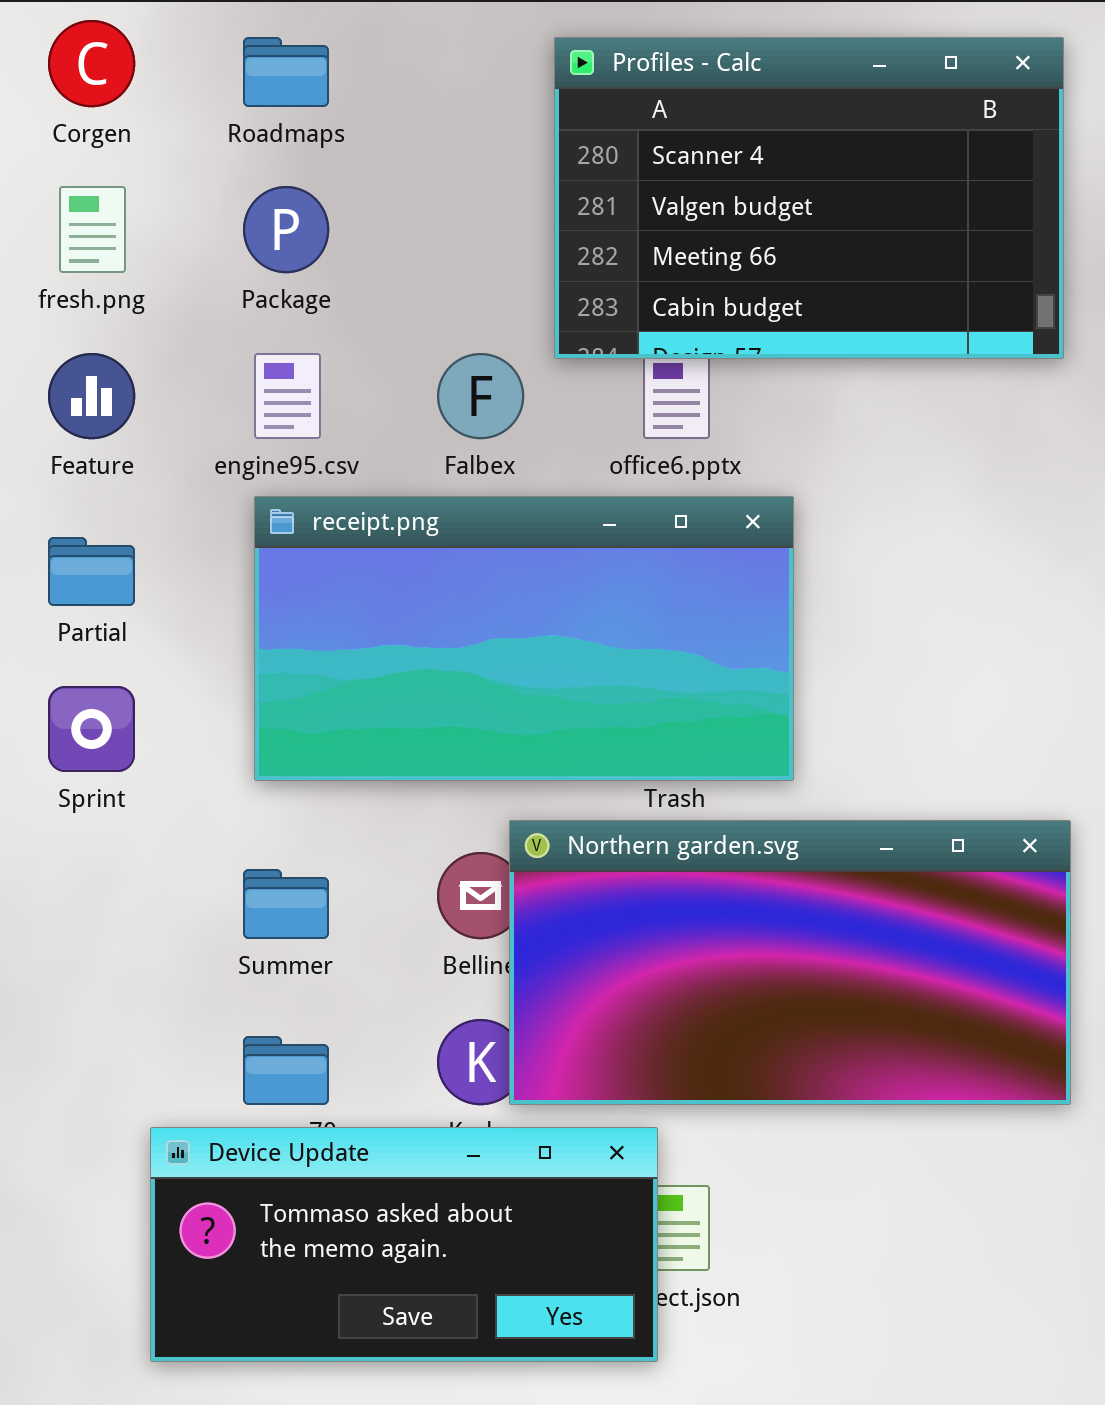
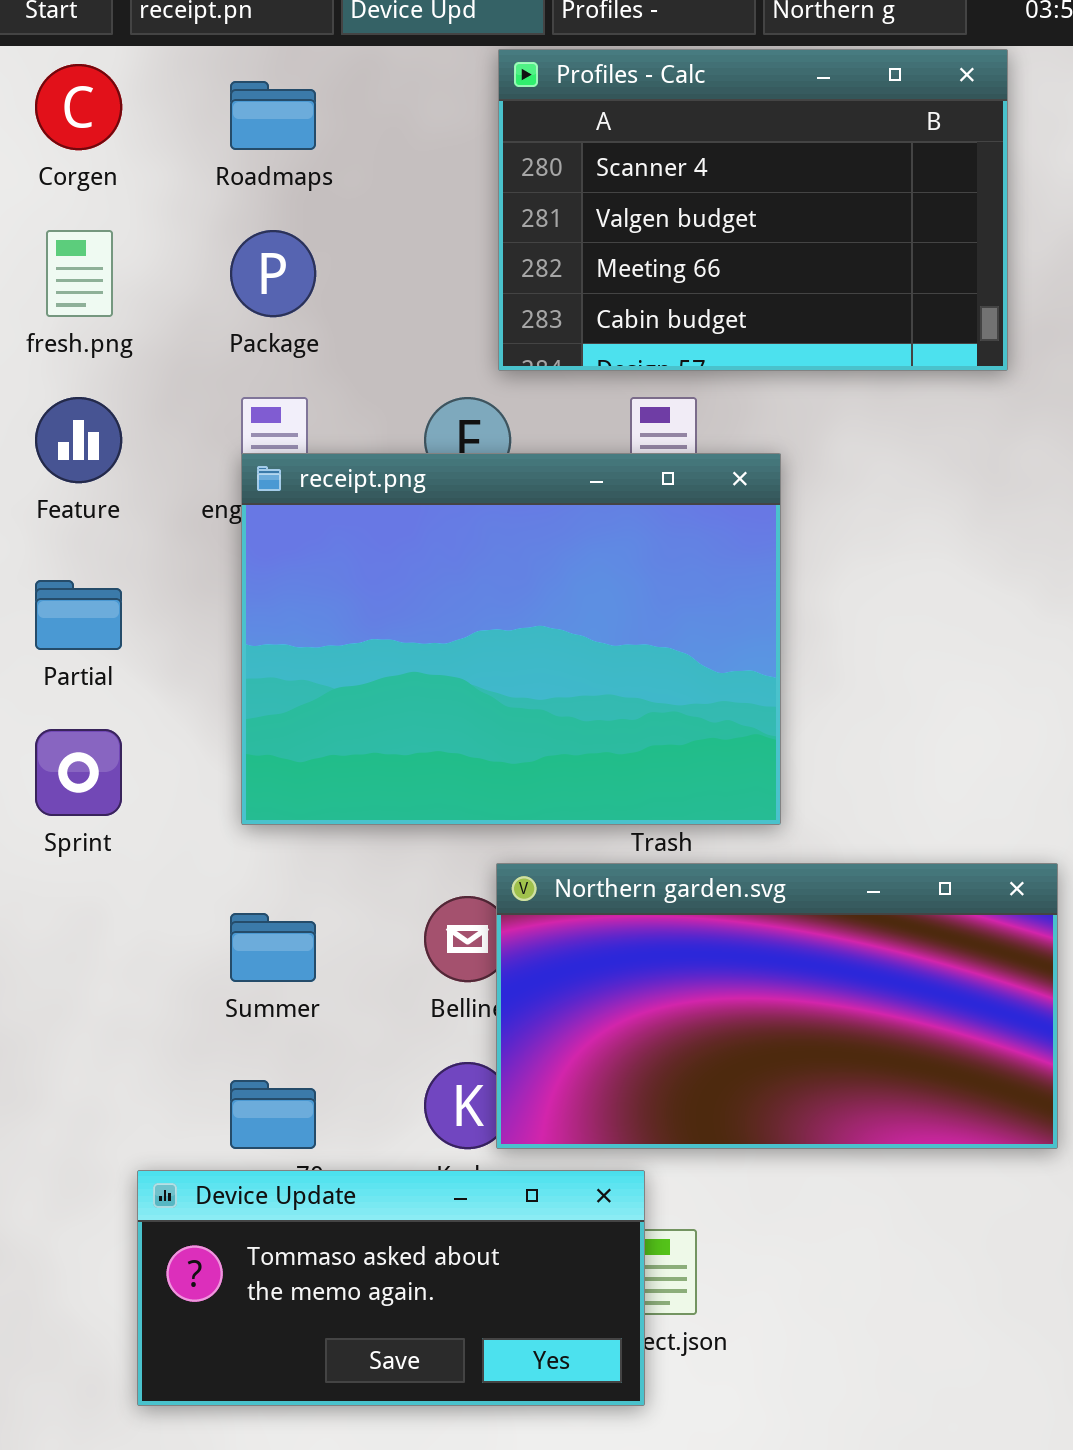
Profiles - Calc: [554,37,1064,359] -> [498,49,1008,371], moved
receipt.png: [254,496,794,781] -> [241,453,781,825], resized

